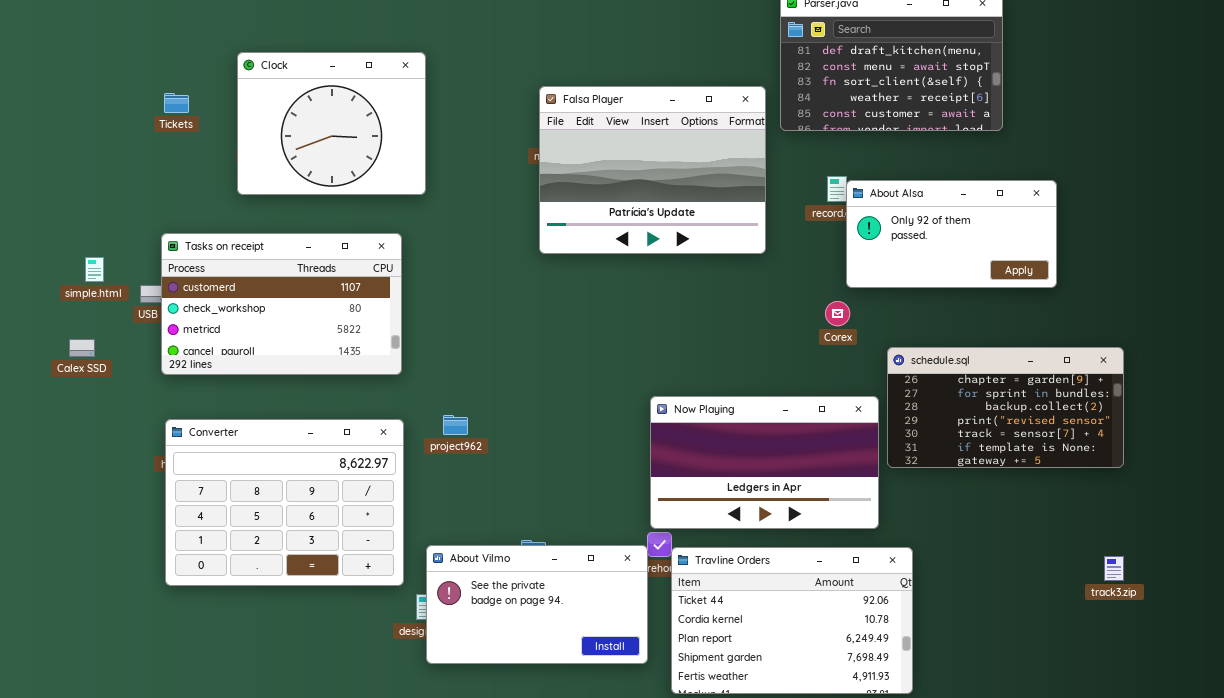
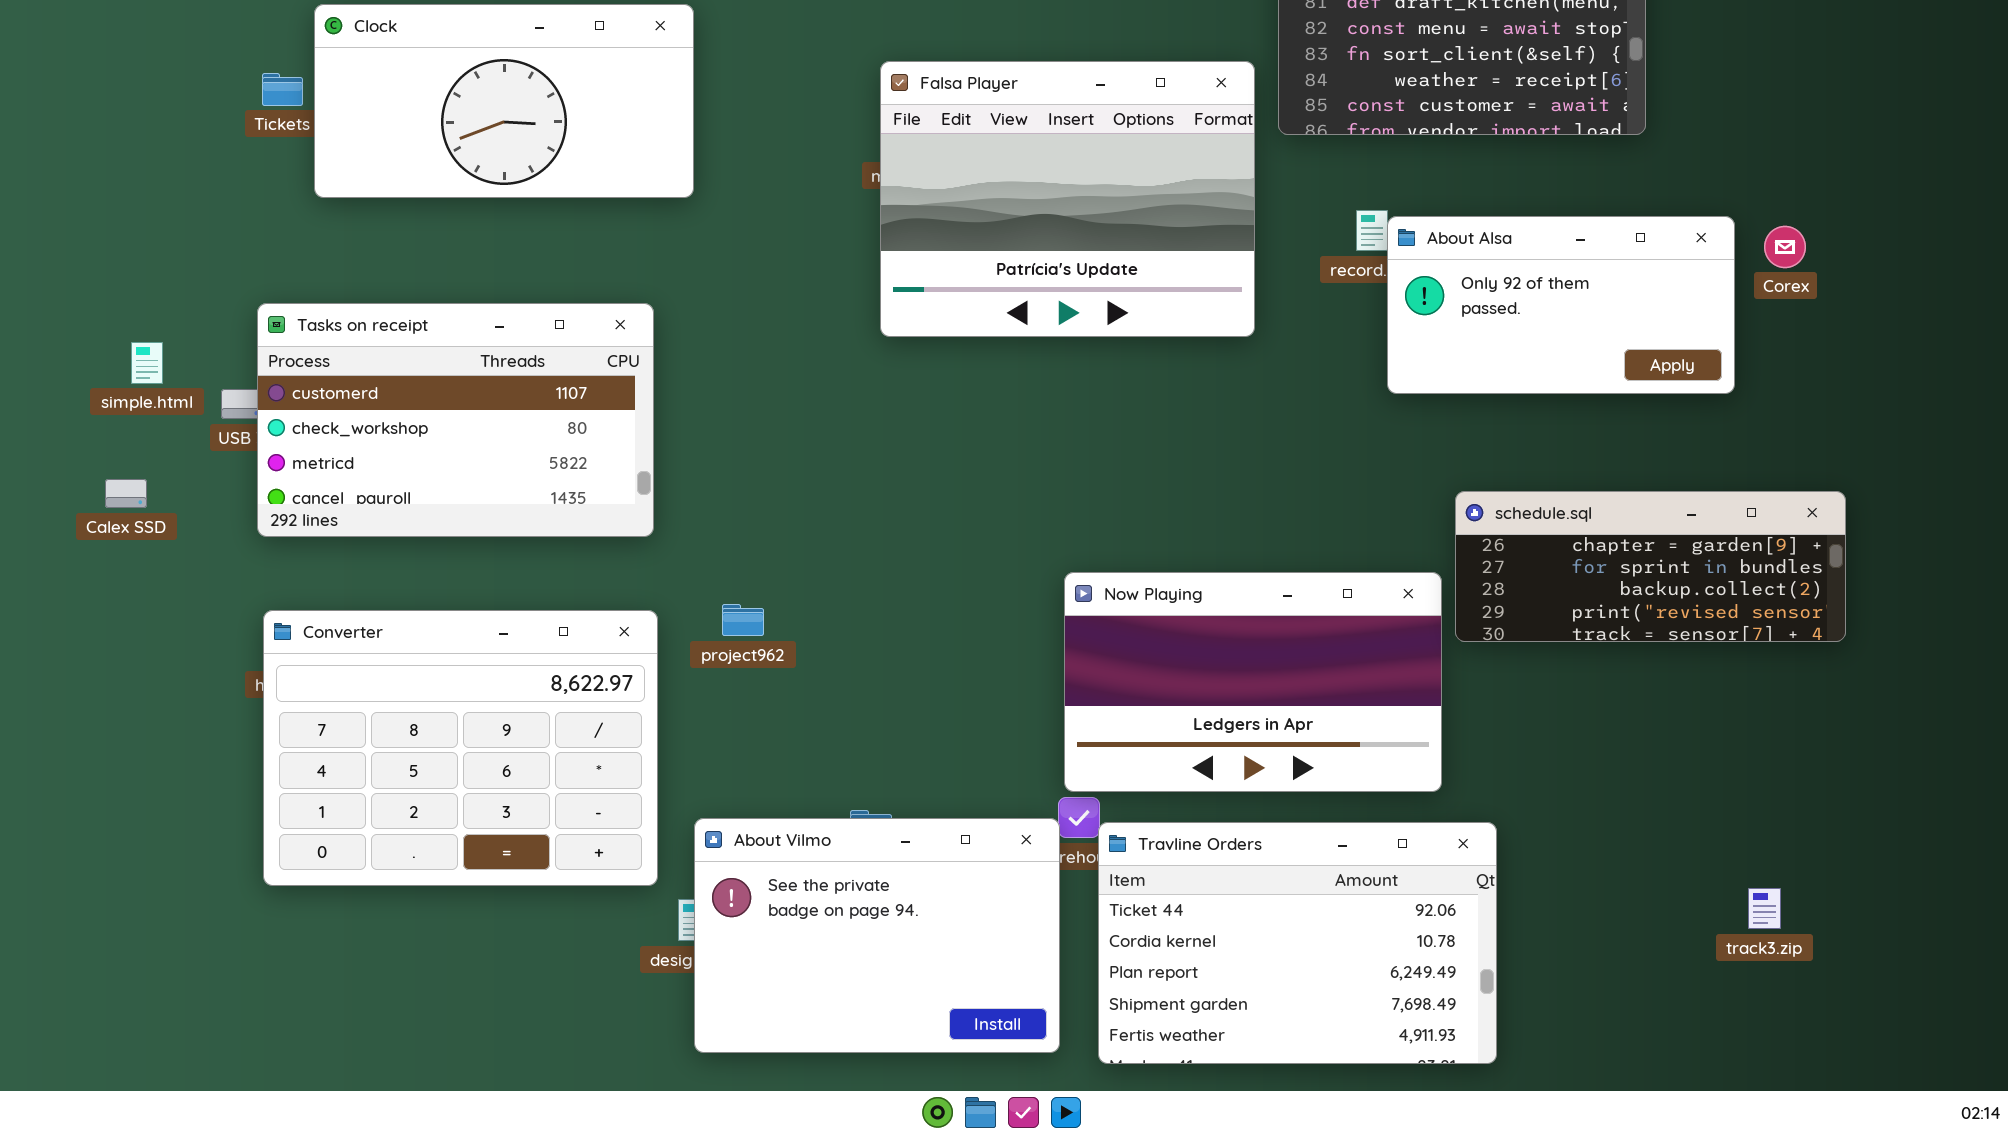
Clock: [237,52,426,195] -> [314,4,694,198], resized
Corex: [825,301,850,326] -> [1764,226,1806,268], moved
schedule.sql: [887,347,1124,468] -> [1455,491,1846,642], resized
About Vilmo: [426,545,648,664] -> [694,818,1060,1053], resized
track3.zip: [1104,556,1124,581] -> [1748,888,1781,929], moved

